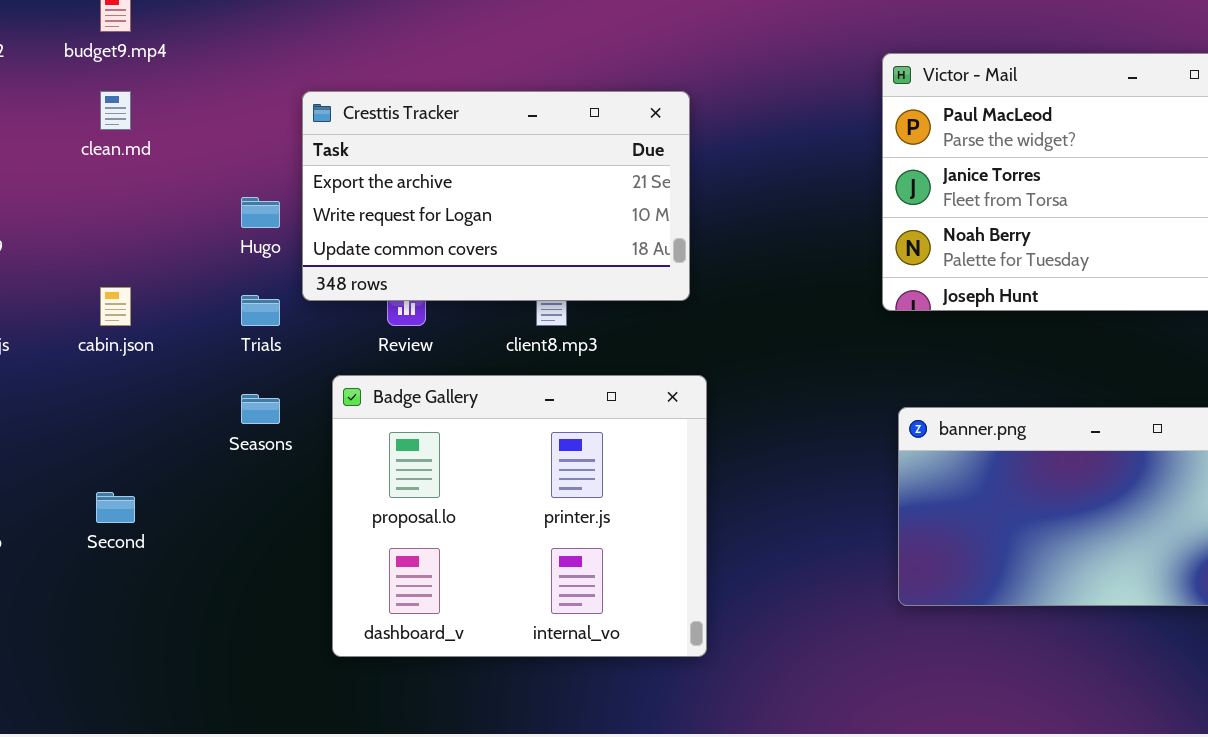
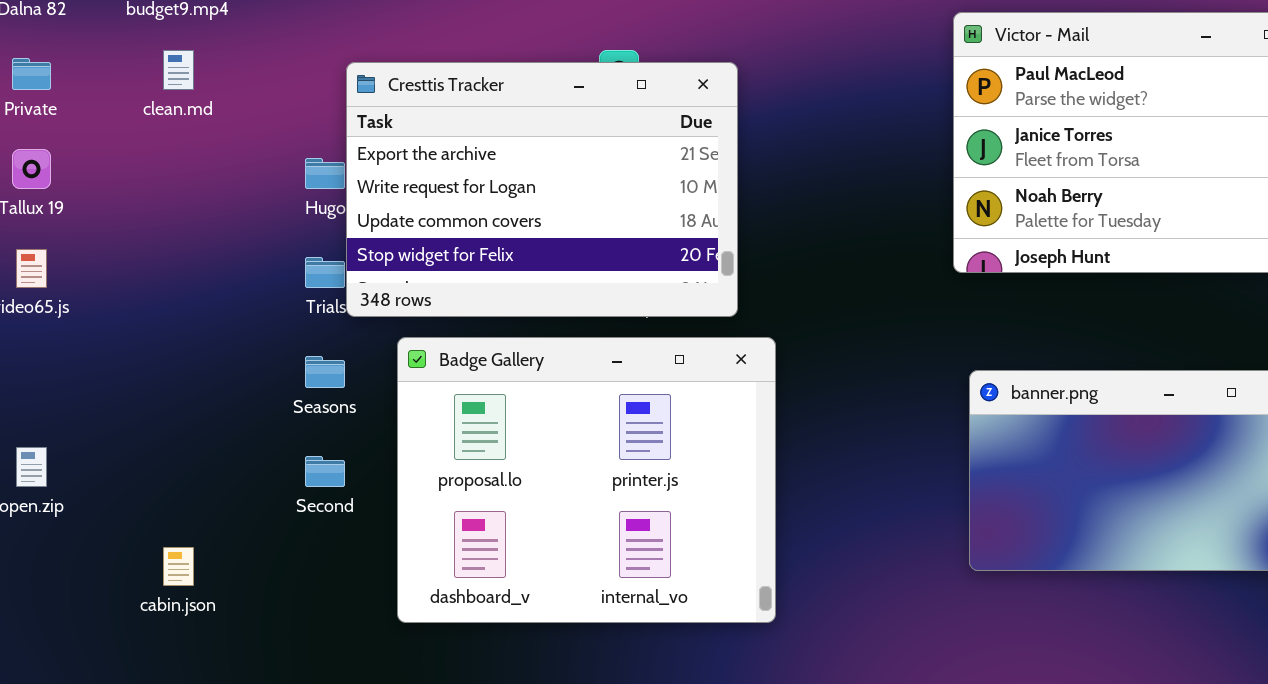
Cresttis Tracker: [302,91,690,301] -> [346,62,738,317], moved, resized
cabin.json: [100,287,131,326] -> [163,547,194,586], moved
Second: [96,492,135,523] -> [305,456,345,487], moved

